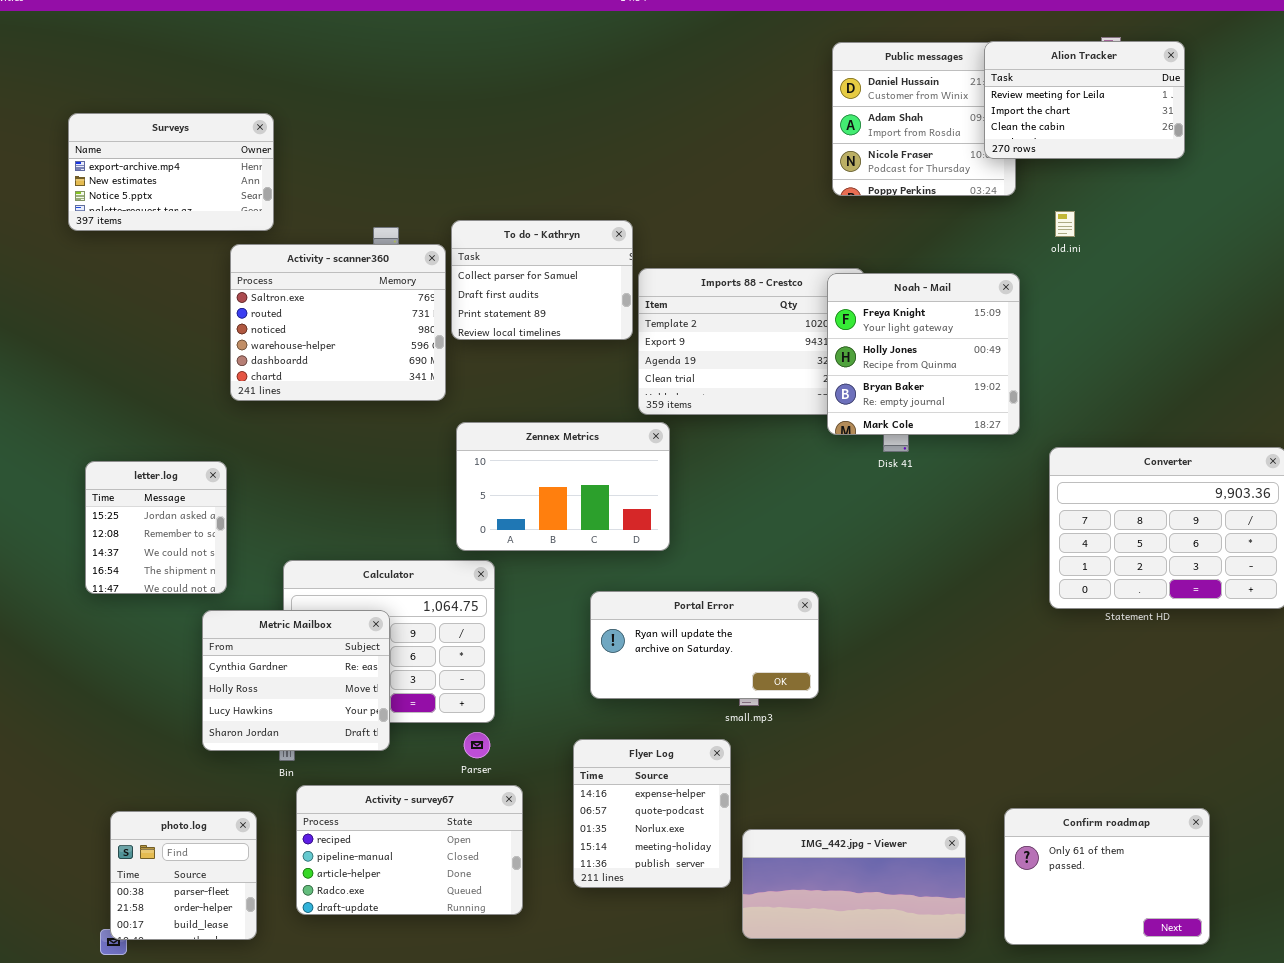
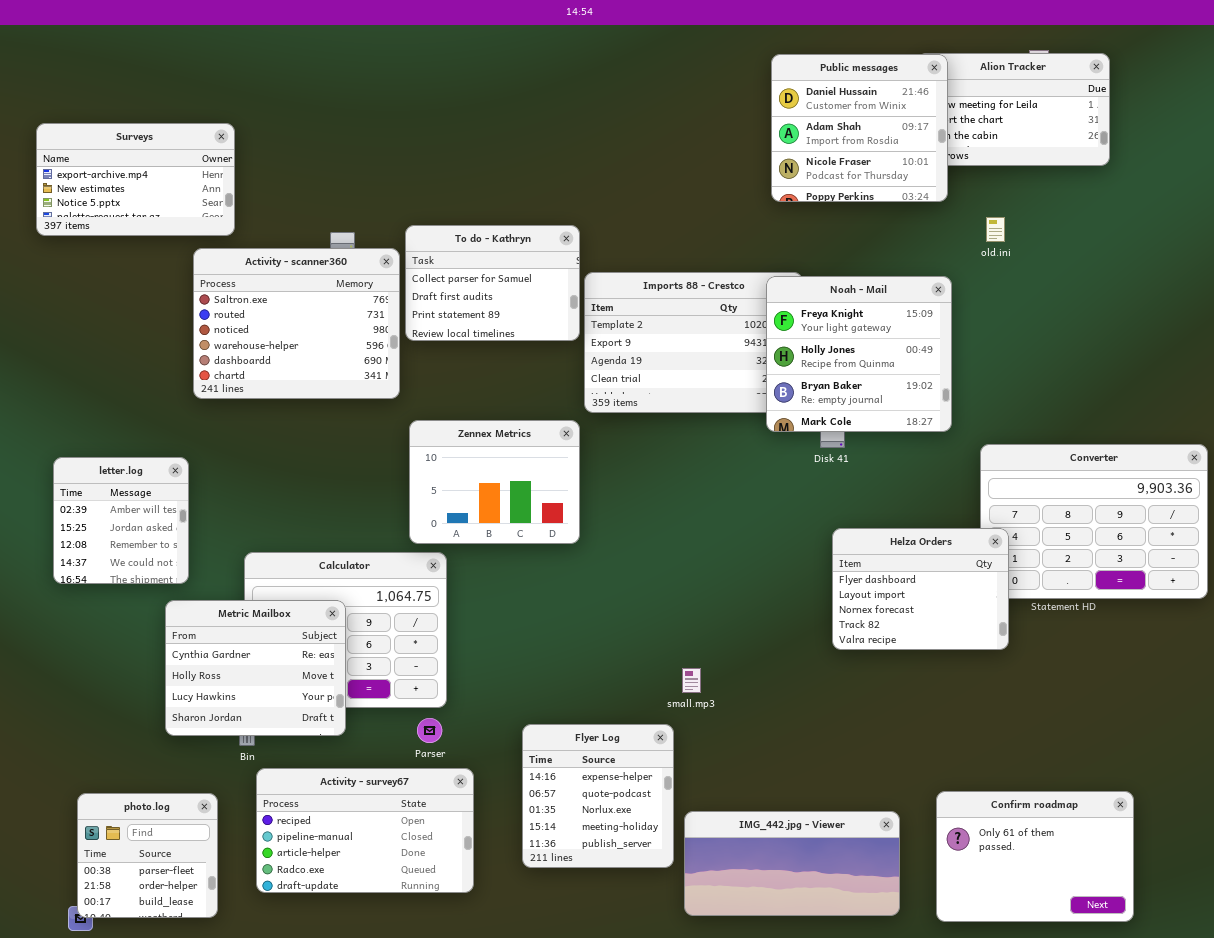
Public messages: [832,42,1016,196] -> [771,54,948,202], raised
Zennex Metrics: [456,422,670,551] -> [409,420,580,544], resized
letter.log: [85,461,227,594] -> [53,457,189,584], scrolled up 1 row
Helza Orders: none -> [832,528,1009,650], opened
Portal Error: [590,591,819,699] -> none, closed

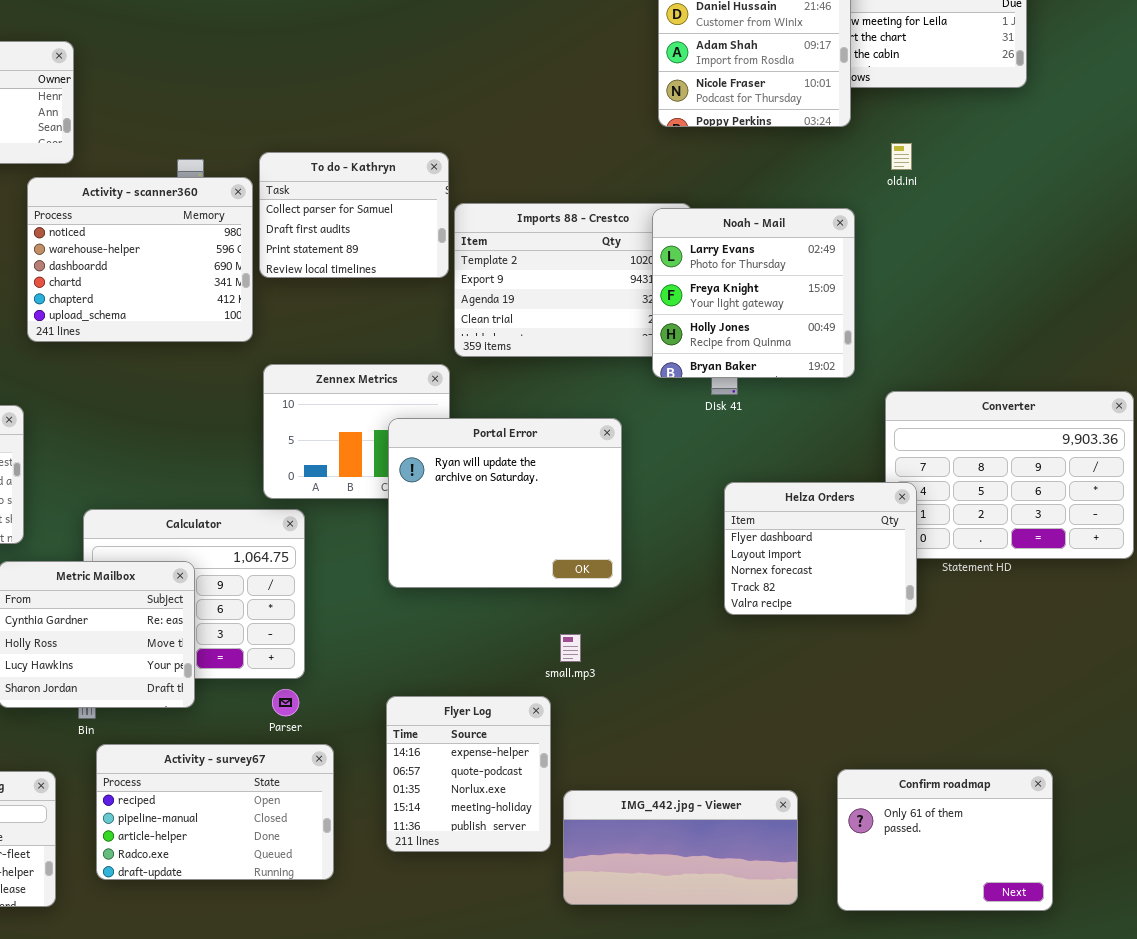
Activity - scanner360: [193,248,400,399] -> [27,177,253,342], scrolled down 2 rows
Noah - Mail: [766,276,952,432] -> [652,208,855,378], scrolled up 1 row
Portal Error: none -> [388,418,622,588], opened

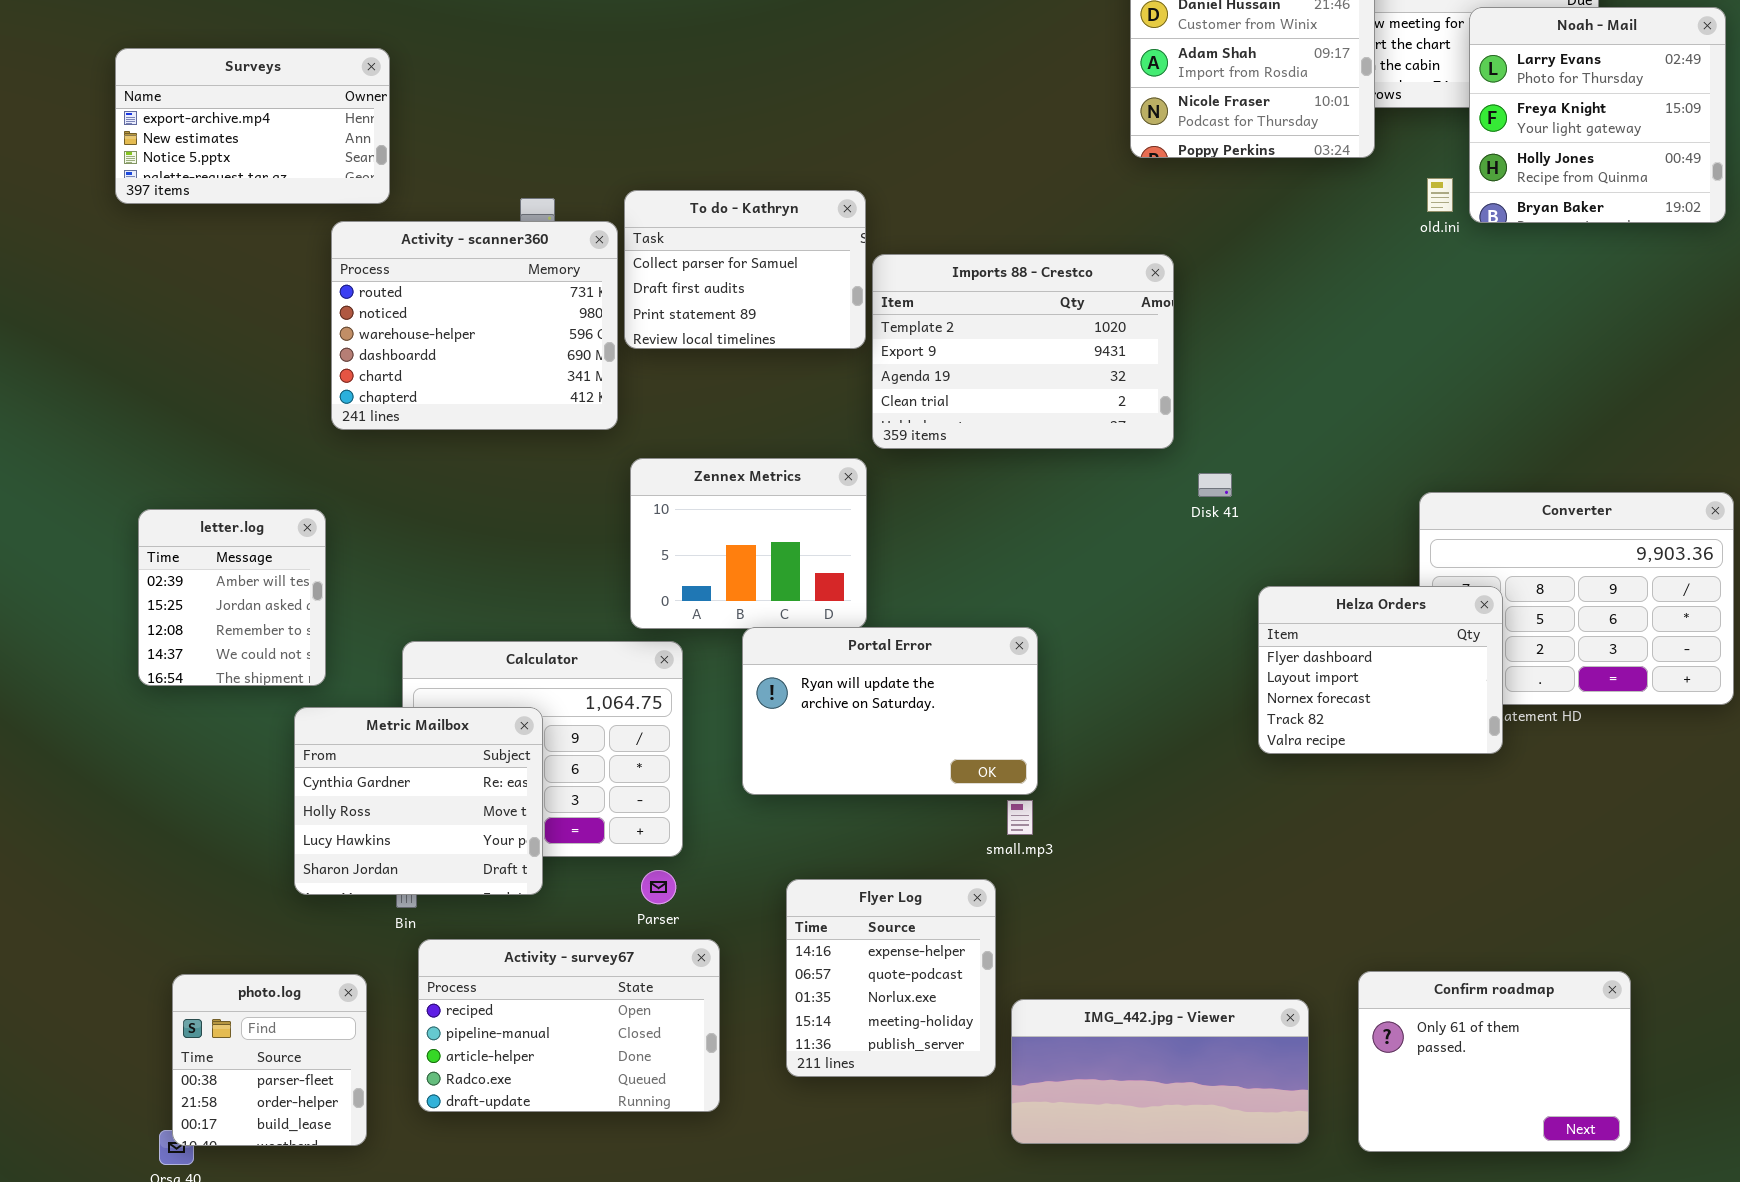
Activity - scanner360: [27,177,253,342] -> [331,221,618,430], scrolled up 1 row
Noah - Mail: [652,208,855,378] -> [1469,7,1726,223], moved
Portal Error: [388,418,622,588] -> [742,627,1038,795], moved, resized
Helza Orders: [724,482,917,615] -> [1258,586,1503,754], moved

